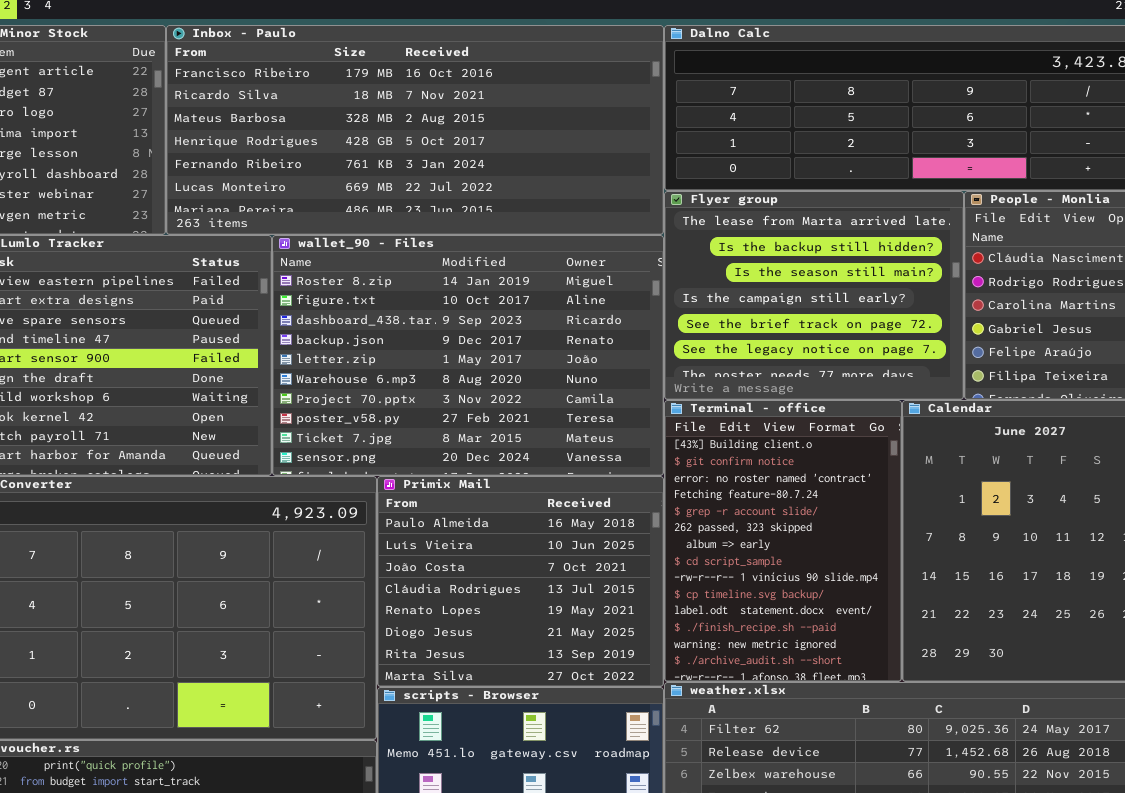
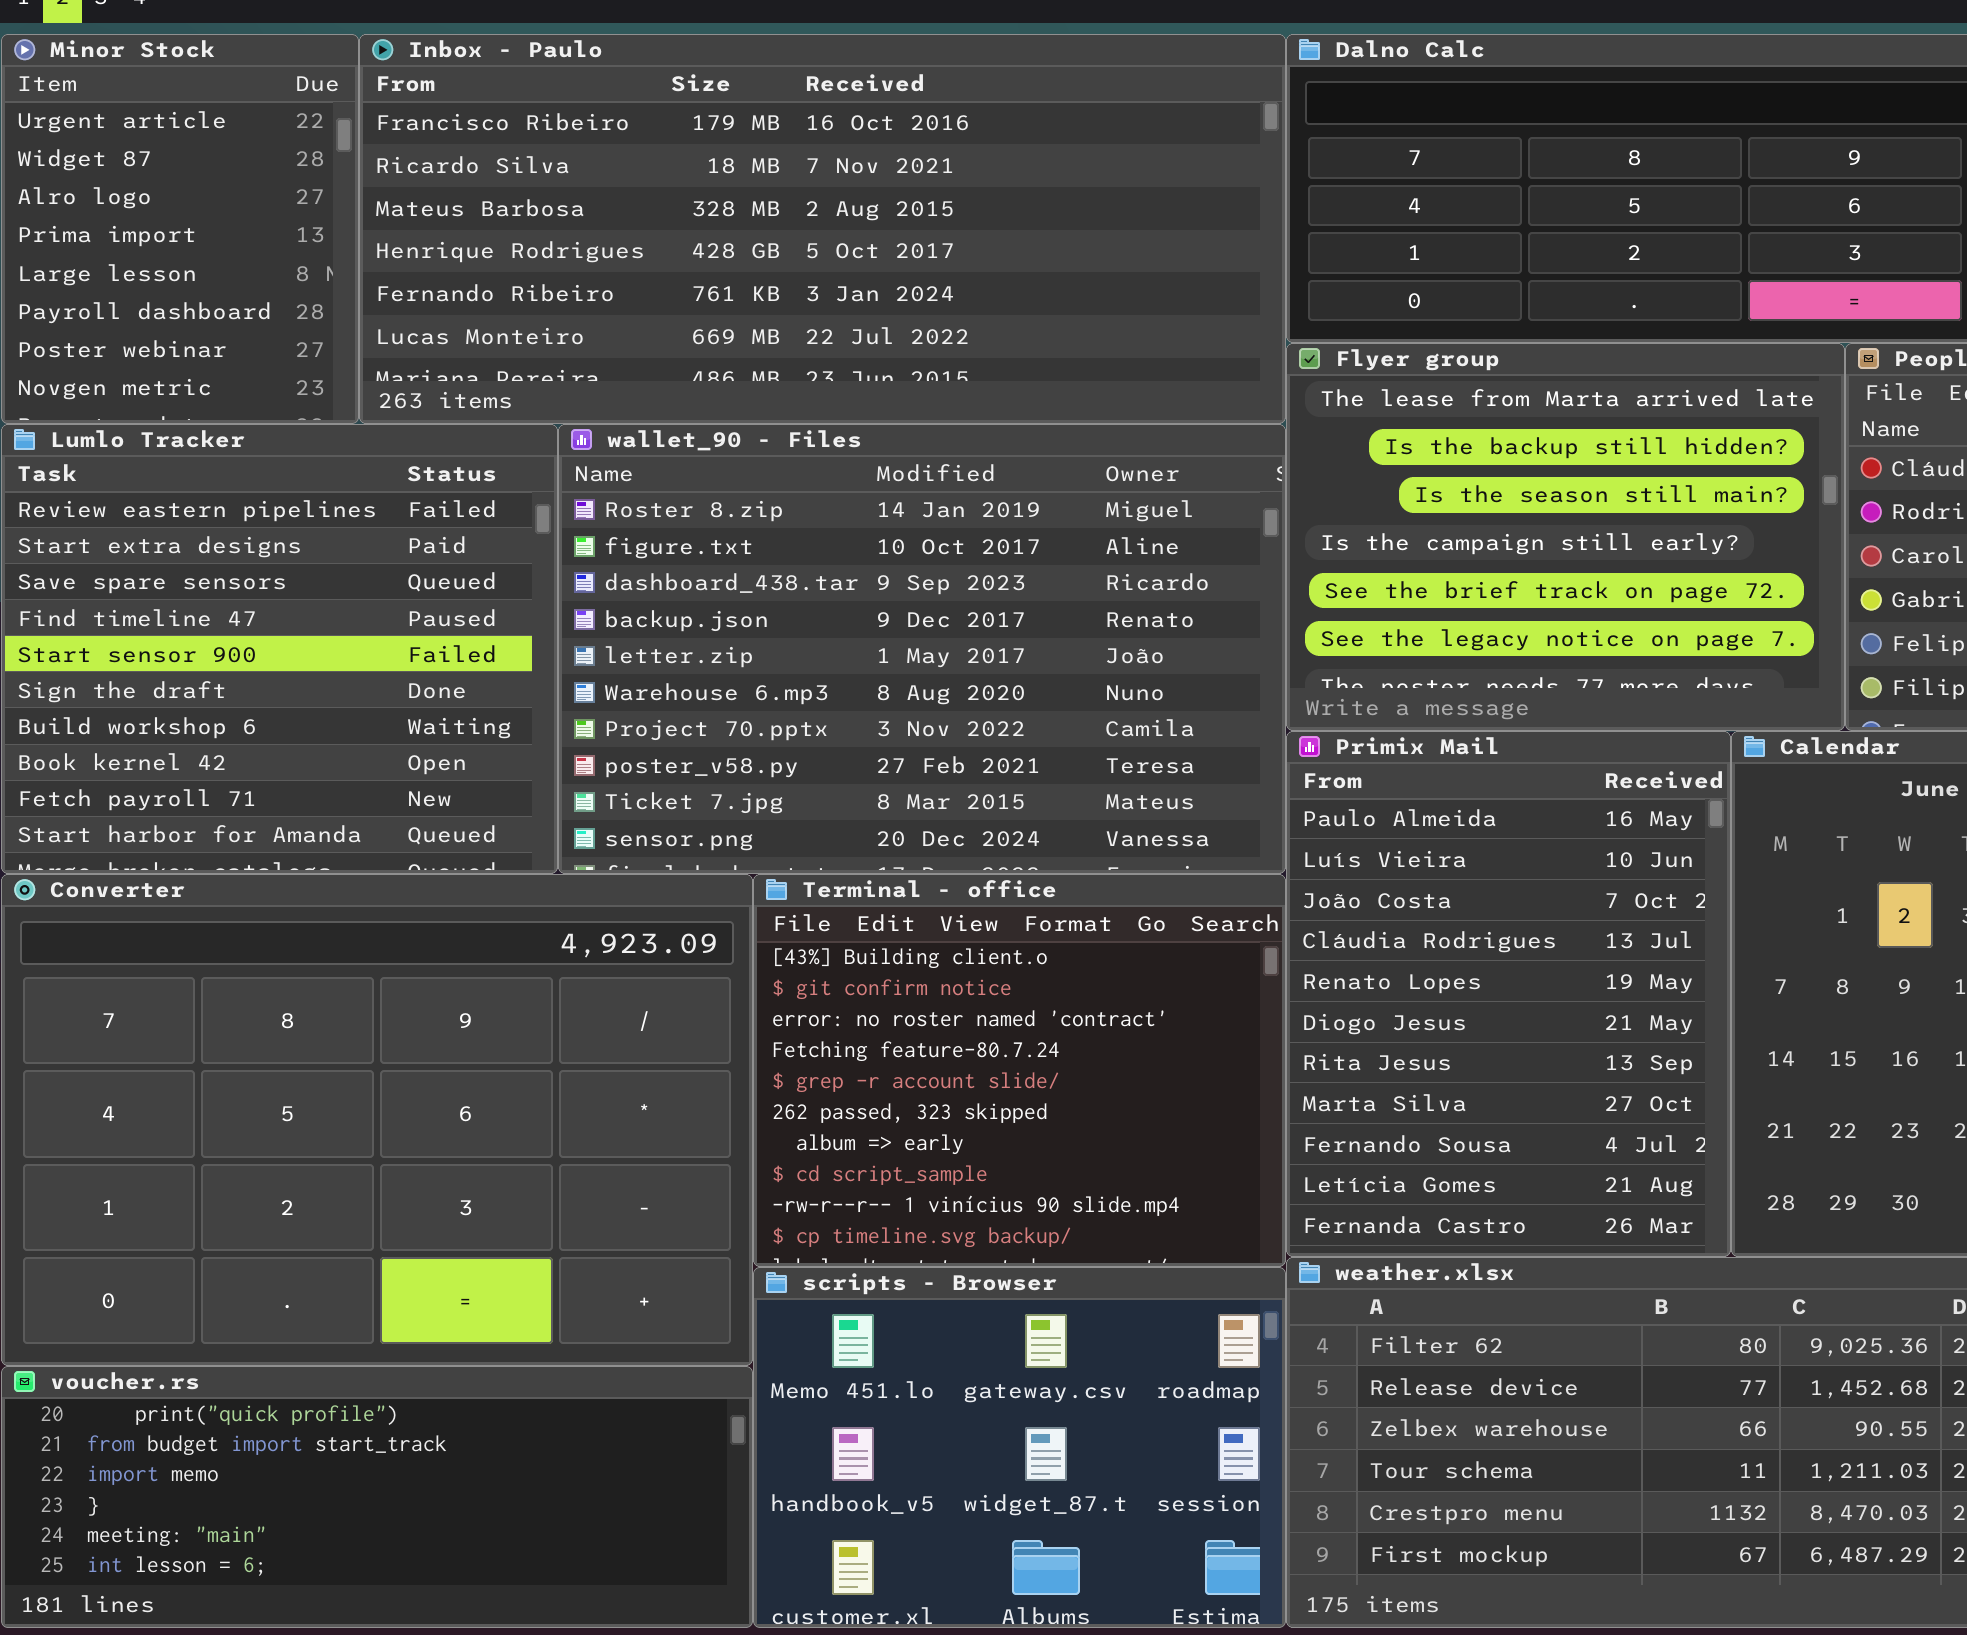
Terminal - office: [664,400,902,682] -> [753,874,1286,1267], moved, resized
Primix Mail: [377,476,664,687] -> [1286,731,1731,1257], moved, resized

